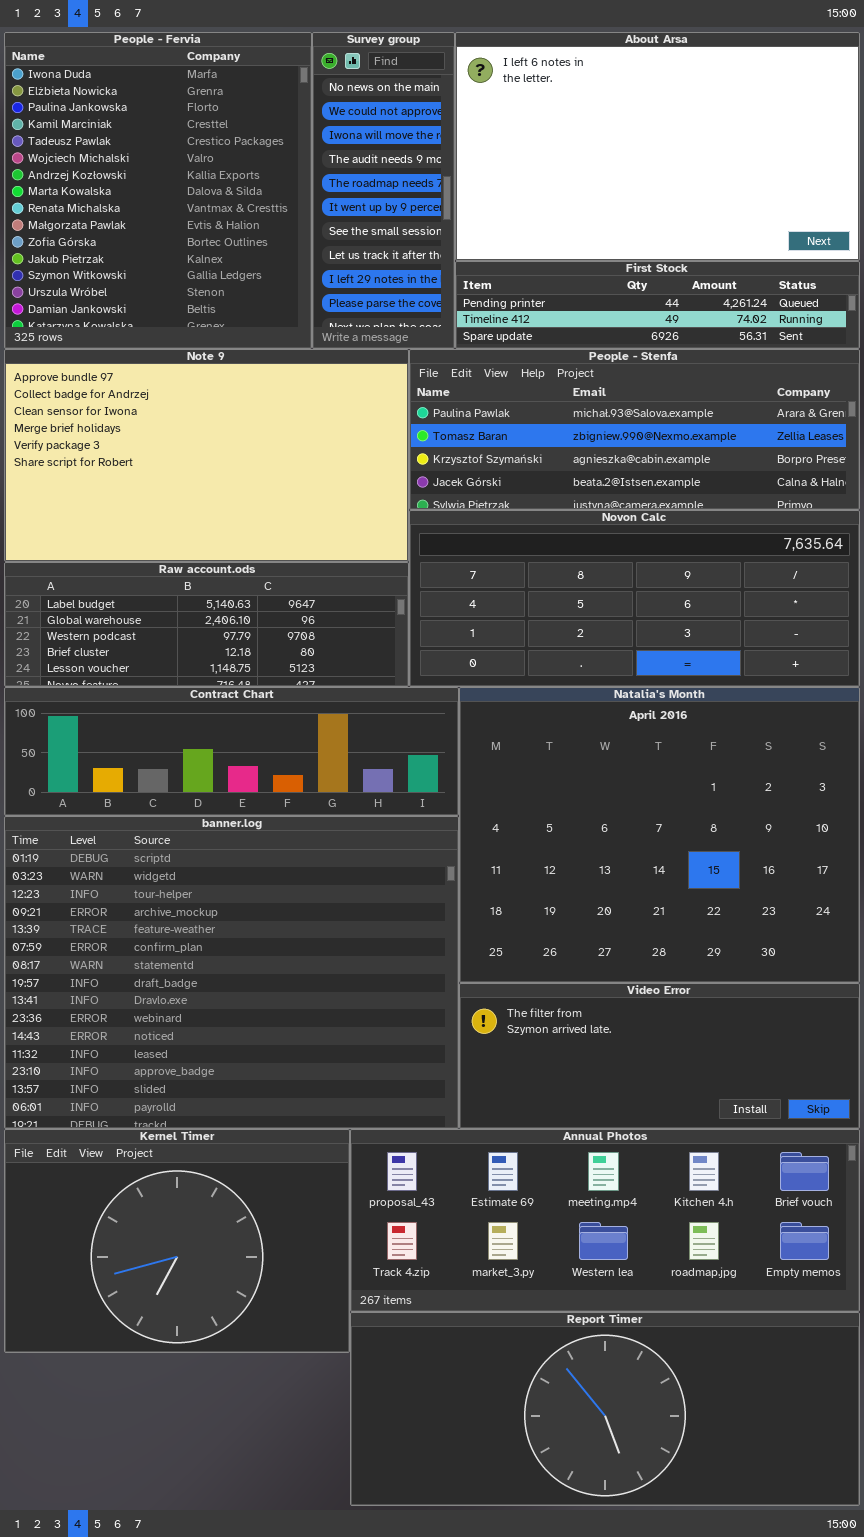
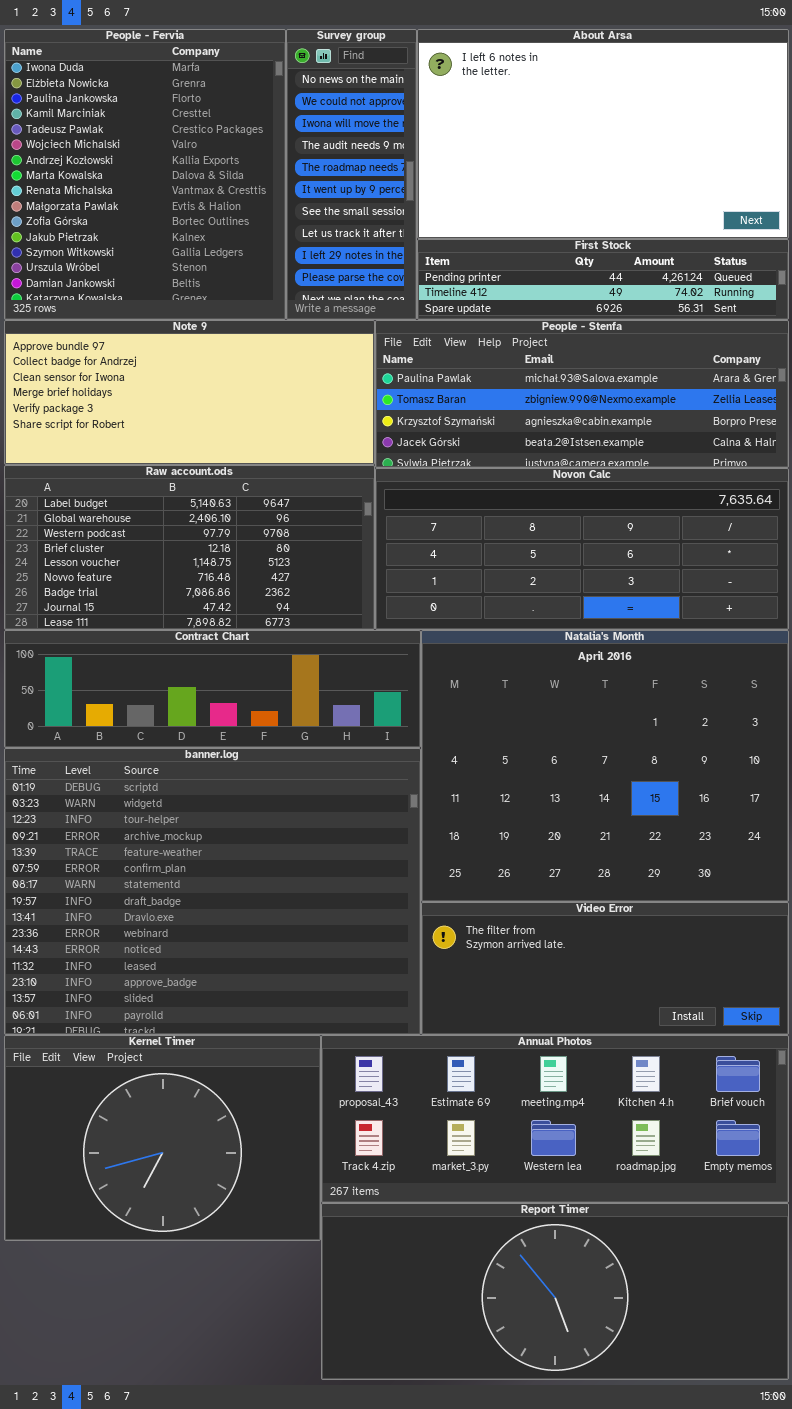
Note 9: [4,349,409,562] -> [4,320,375,465], resized
Raw account.ods: [4,562,409,687] -> [4,465,375,630], resized

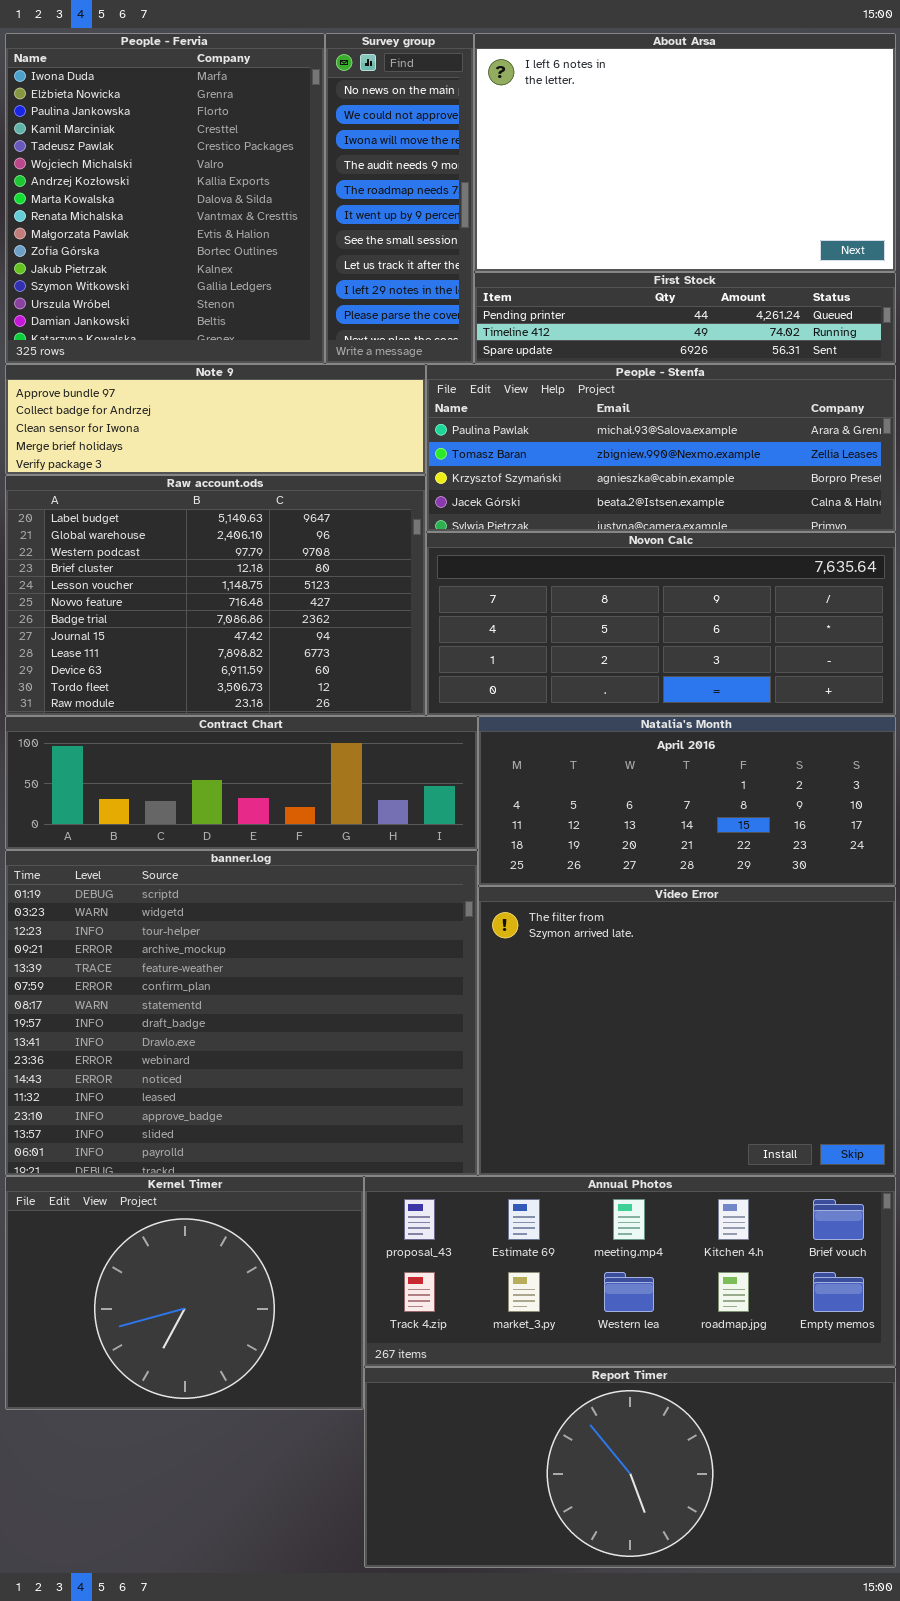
Note 9: [4,320,375,465] -> [5,364,426,475], resized
Raw account.ods: [4,465,375,630] -> [5,475,426,716], resized
Natalia's Month: [421,630,789,902] -> [478,716,896,886], resized
Video Error: [421,902,789,1035] -> [478,886,896,1176], resized

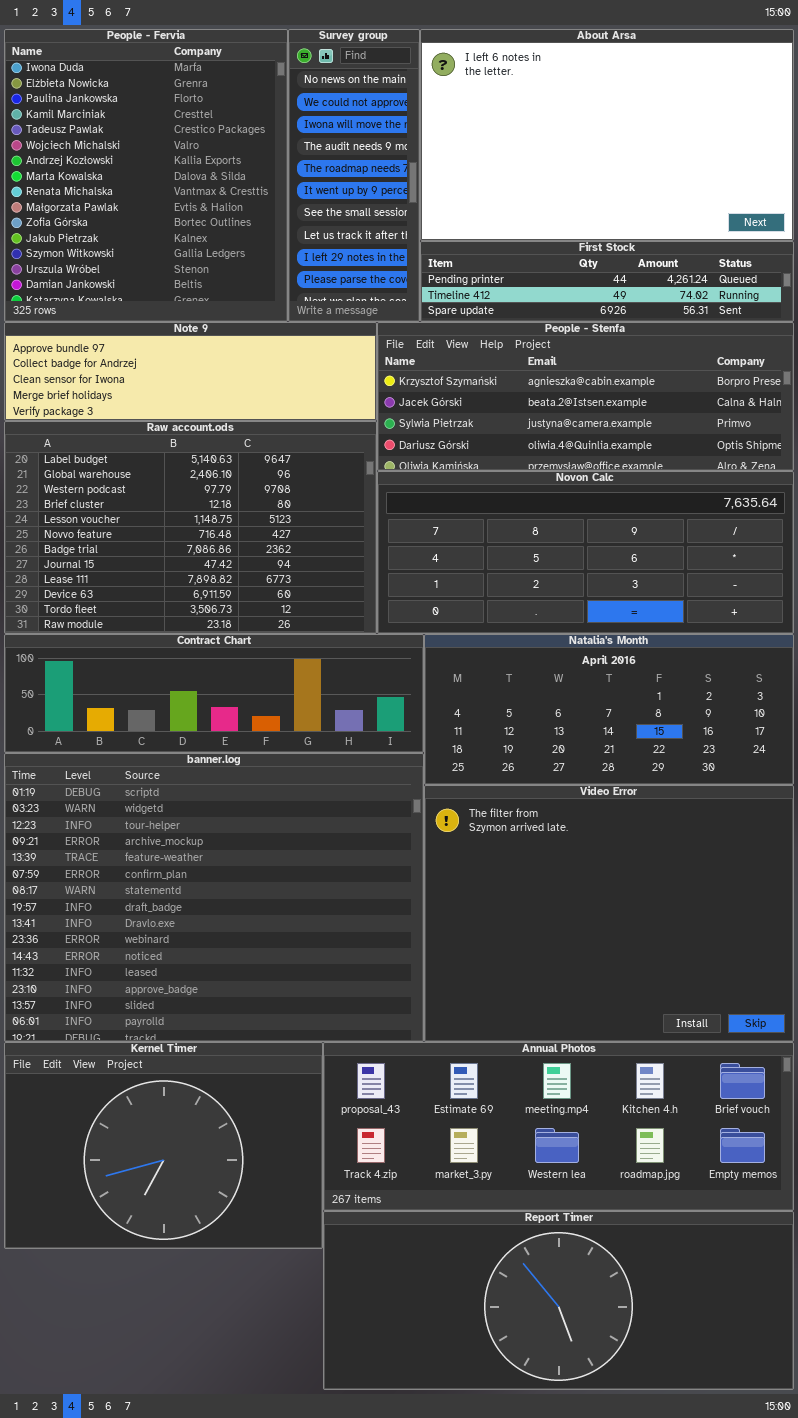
People - Stenfa: [426,364,896,532] -> [377,322,794,471], scrolled down 2 rows

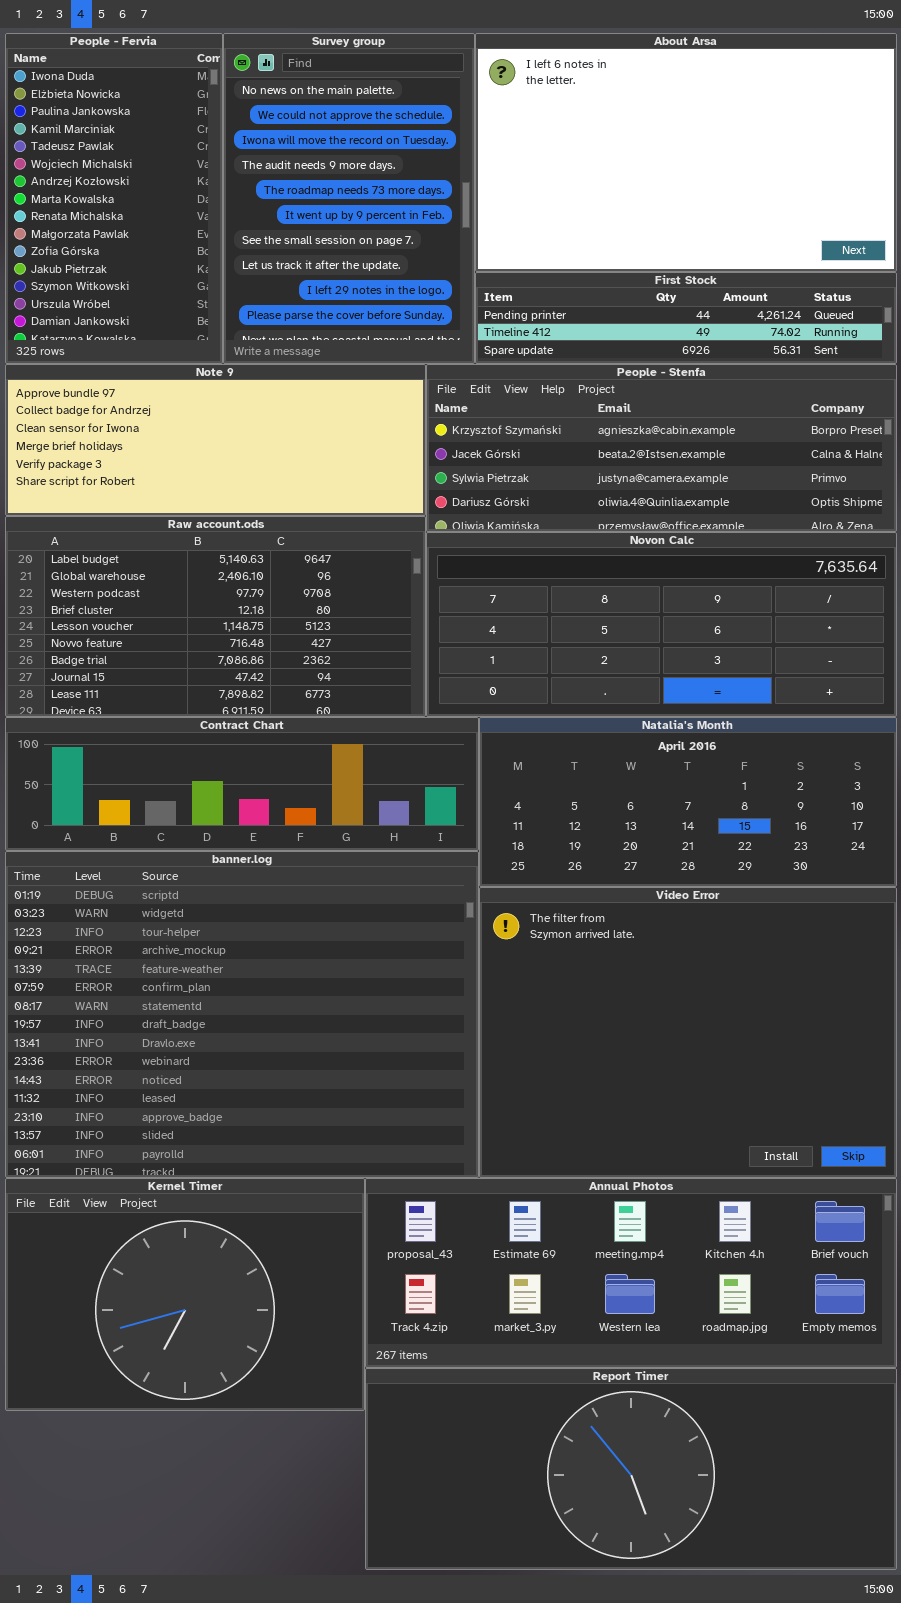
People - Fervia: [4,29,288,322] -> [5,33,223,364], resized
Survey group: [288,29,420,322] -> [223,33,475,364], resized
Note 9: [4,322,377,421] -> [5,364,426,516], resized
Raw account.ods: [4,421,377,634] -> [5,516,426,717], resized

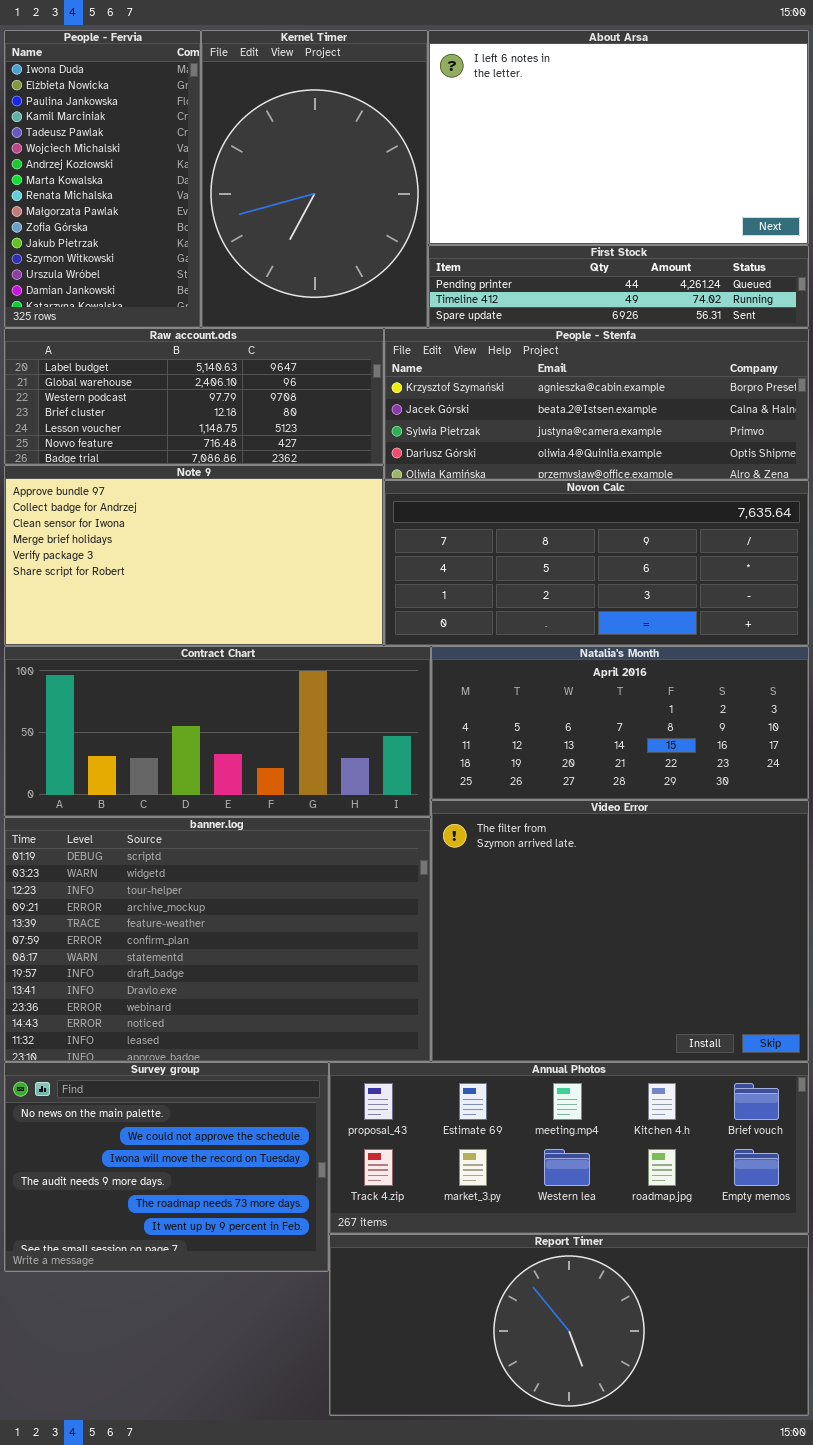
Survey group: [223,33,475,364] -> [4,1062,329,1272], moved, resized
Note 9: [5,364,426,516] -> [4,465,384,646], moved, resized
Raw account.ods: [5,516,426,717] -> [4,328,384,465], moved, resized
Contract Chart: [5,717,479,851] -> [4,646,431,817], resized
banner.log: [5,851,479,1178] -> [4,817,431,1062], resized
Kernel Timer: [5,1178,365,1411] -> [201,30,428,328], moved, resized

